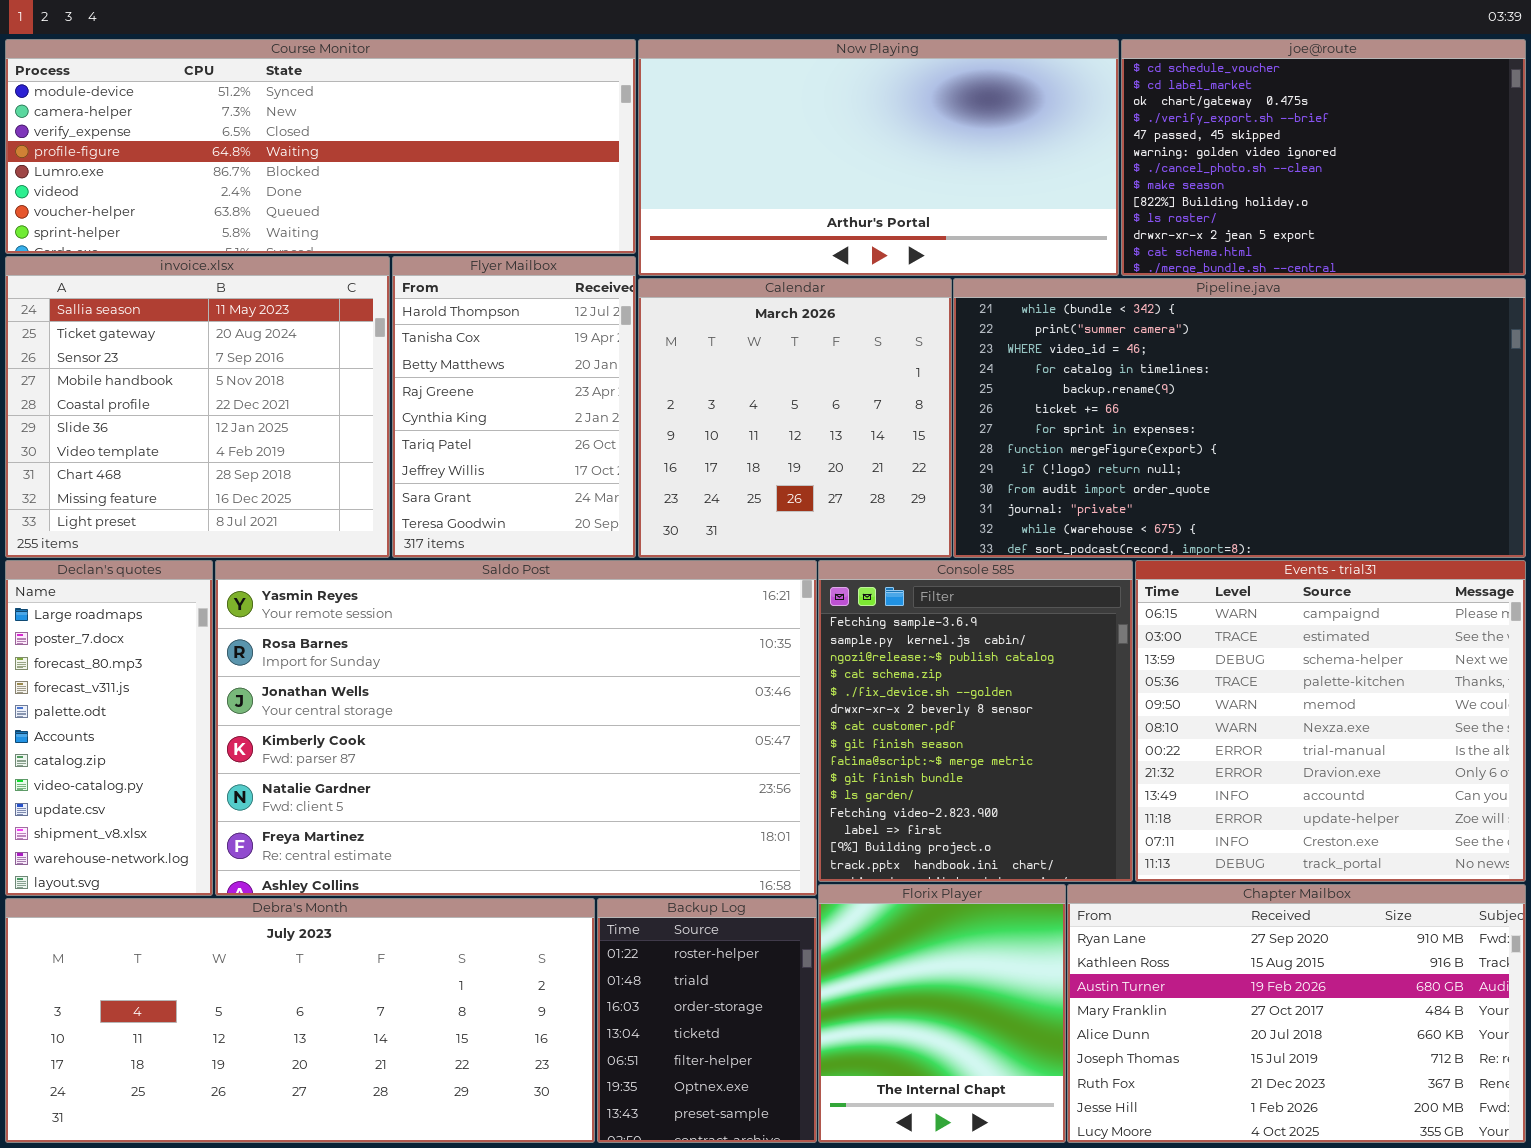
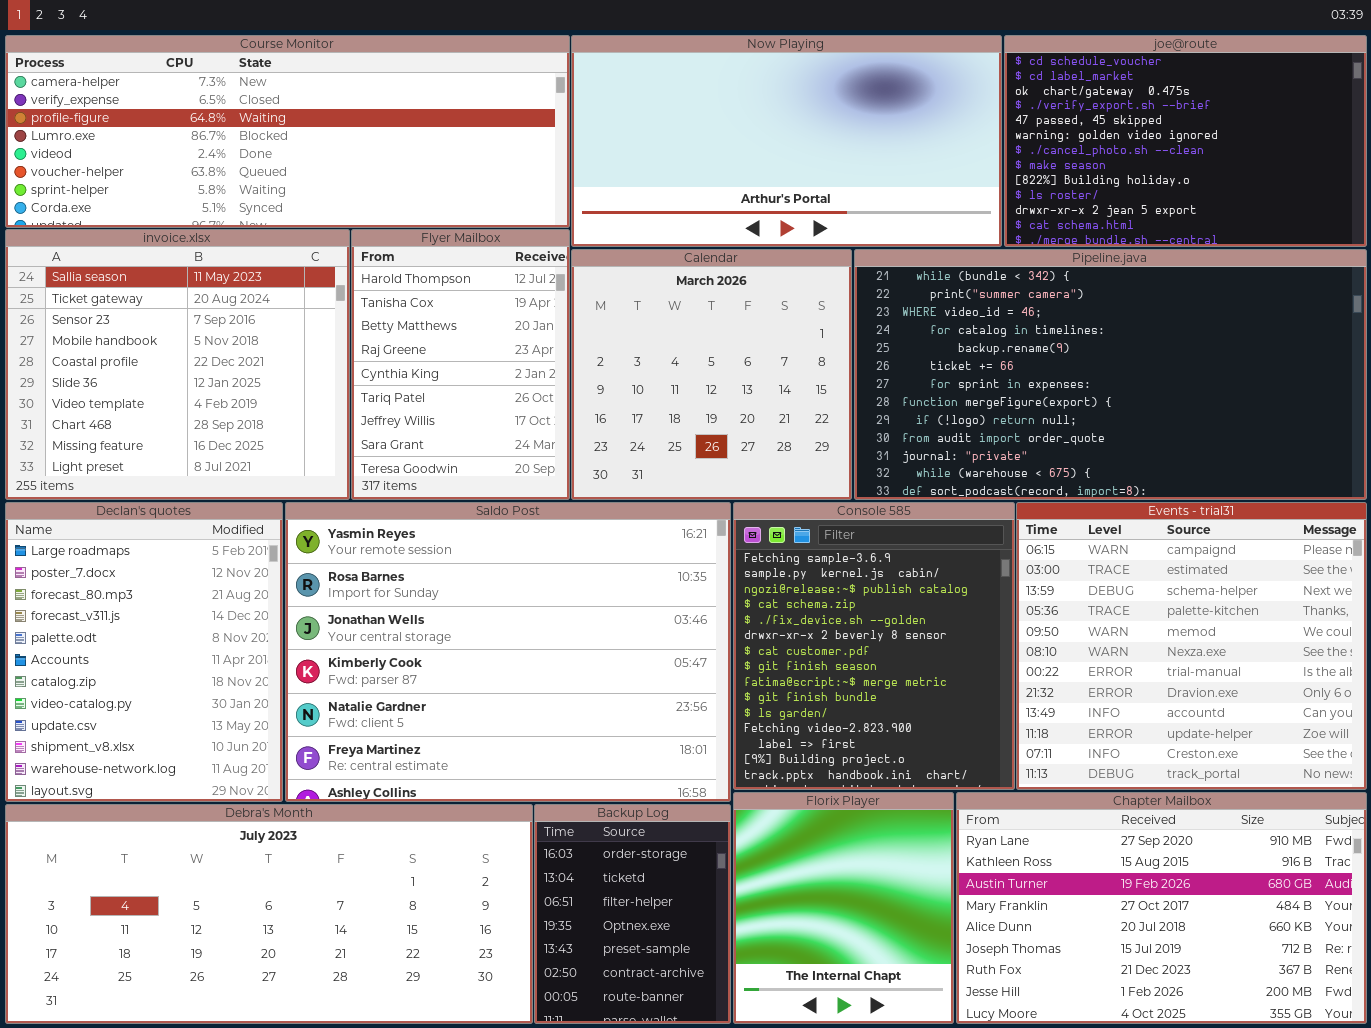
Course Monitor: [5,39,636,254] -> [5,35,570,228], scrolled down 1 row
Declan's quotes: [5,560,213,896] -> [5,502,283,802], resized
Saldo Post: [215,560,817,896] -> [285,502,731,802], resized
Backup Log: [597,898,817,1143] -> [534,804,731,1024], scrolled down 2 rows

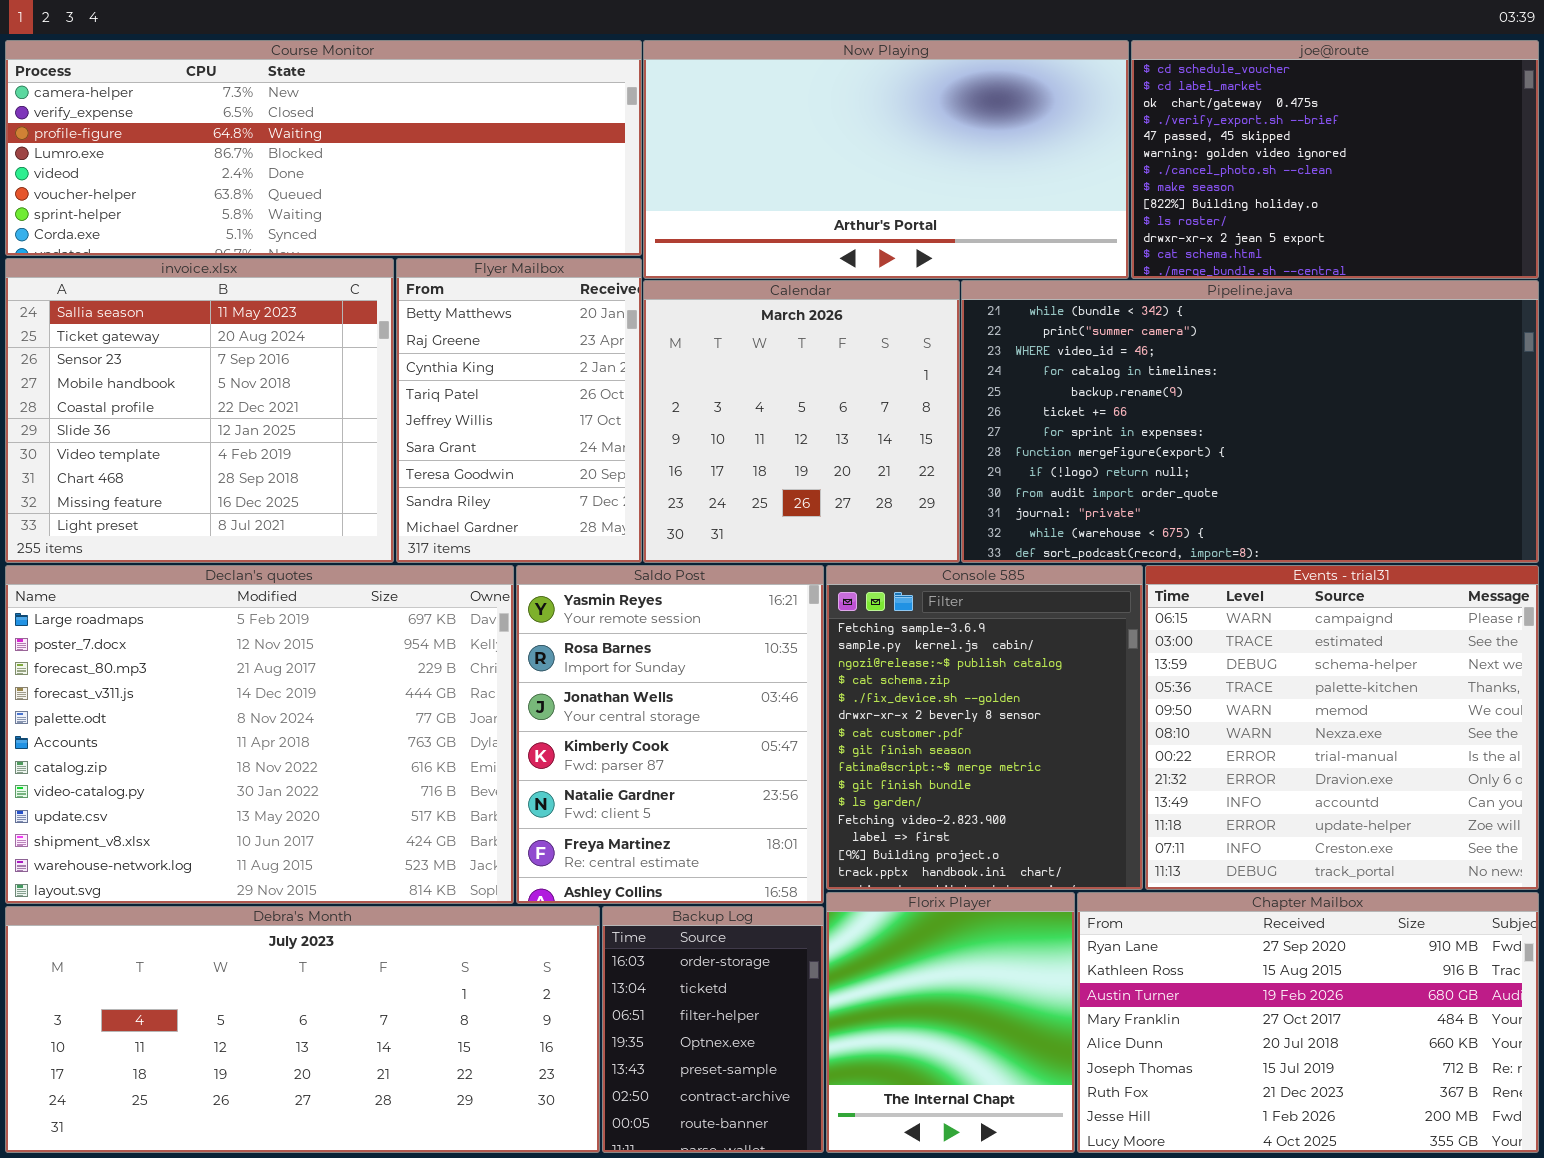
Flyer Mailbox: [351,229,570,500] -> [396,258,642,563], scrolled down 2 rows
Declan's quotes: [5,502,283,802] -> [5,565,514,904], resized
Saldo Post: [285,502,731,802] -> [516,565,824,904], resized

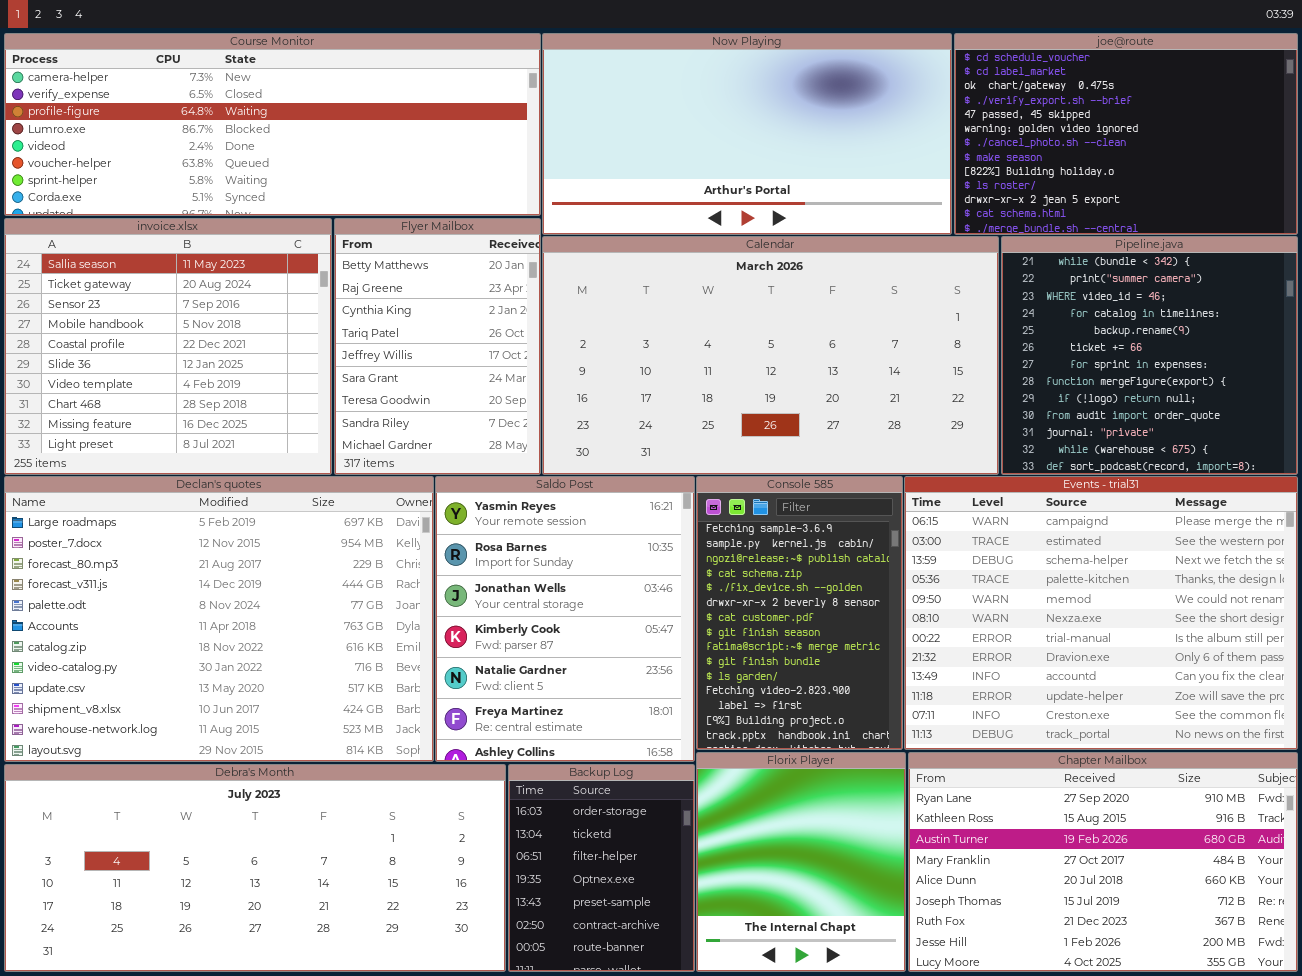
Calendar: [643,280,960,563] -> [542,236,999,475], resized
Pipeline.java: [961,280,1539,563] -> [1001,236,1298,475], resized
Console 585: [826,565,1143,890] -> [696,476,903,750], resized
Events - trial31: [1145,565,1539,890] -> [904,476,1298,750], resized

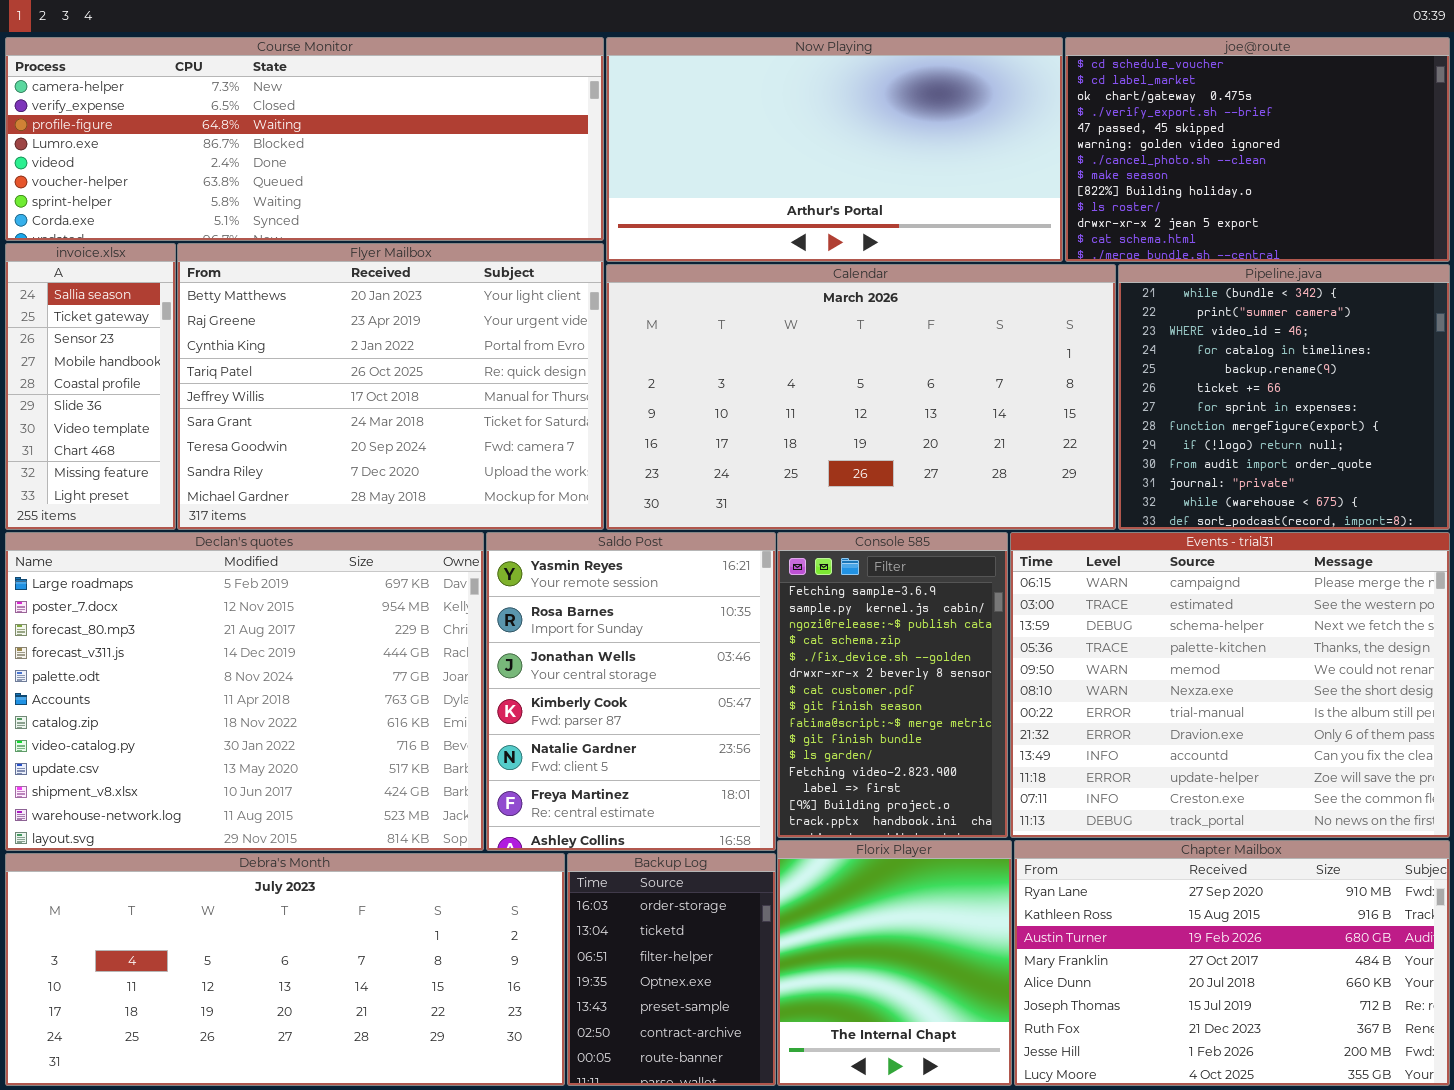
invoice.xlsx: [4,218,332,475] -> [5,243,176,530], resized
Flyer Mailbox: [334,218,541,475] -> [177,243,604,530], resized

